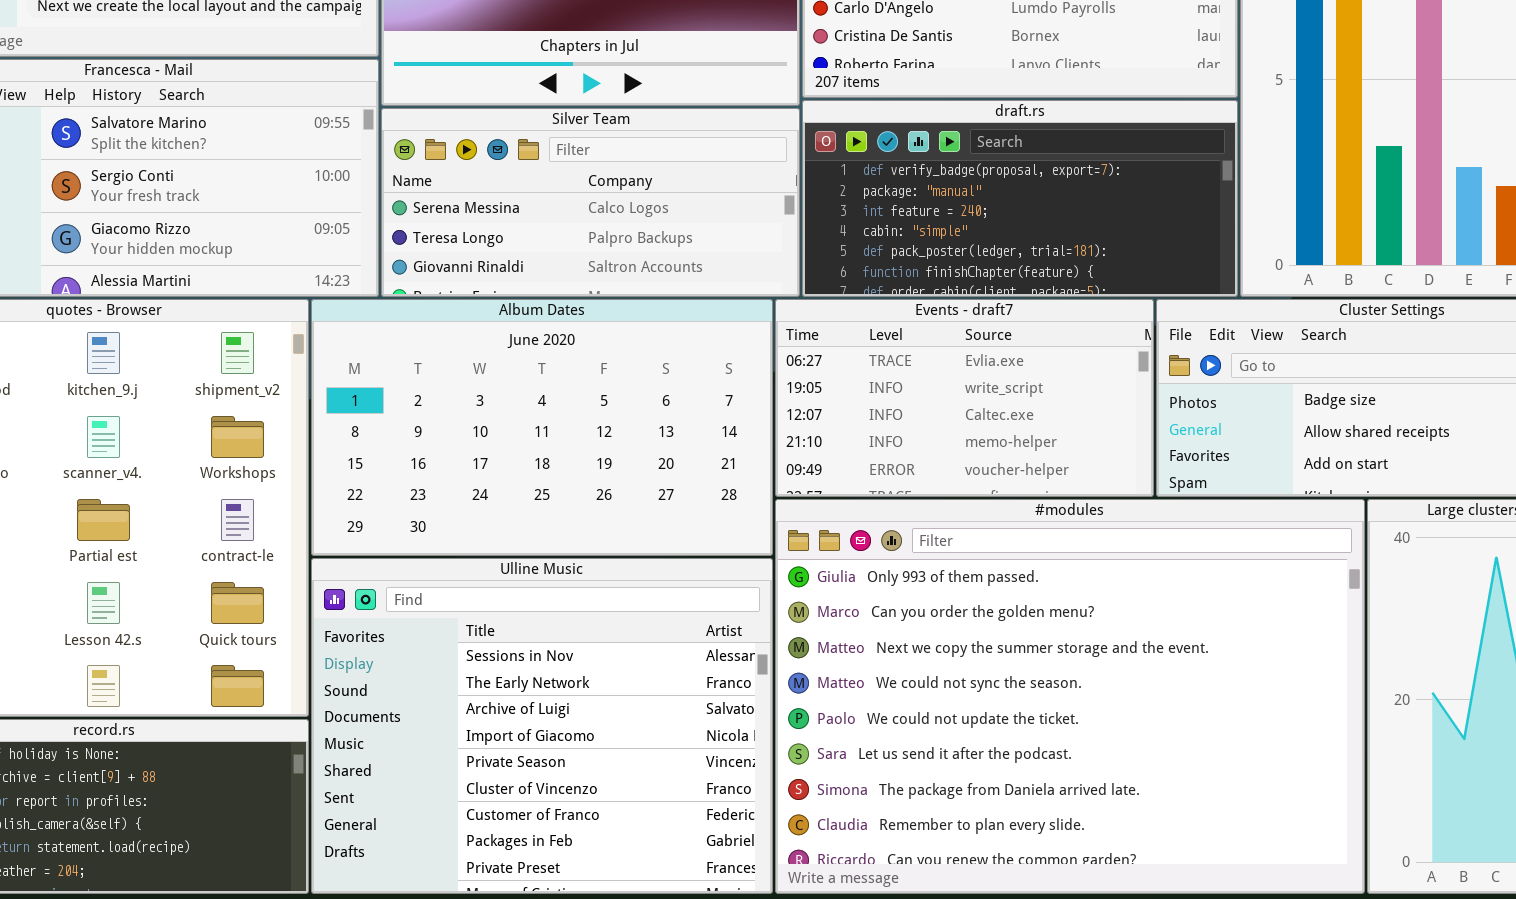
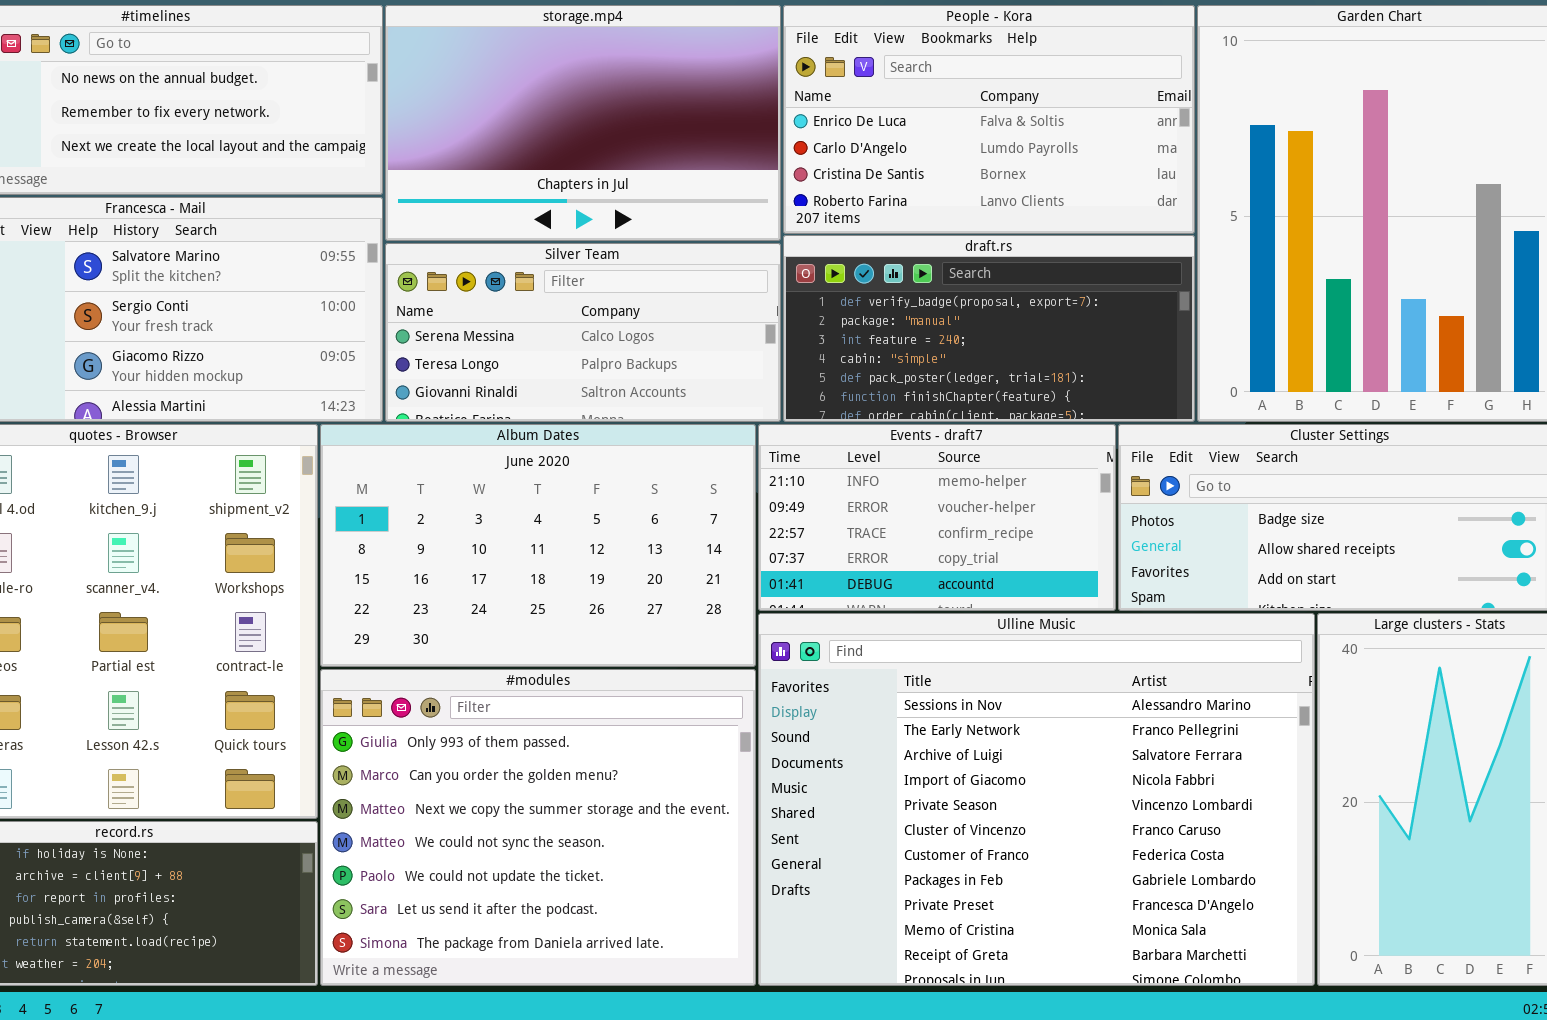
Events - draft7: [775,299,1154,497] -> [758,424,1116,611], scrolled down 3 rows
#modules: [775,499,1365,894] -> [320,669,756,986], moved, resized
Ulline Music: [311,558,773,894] -> [758,613,1315,986], moved, resized

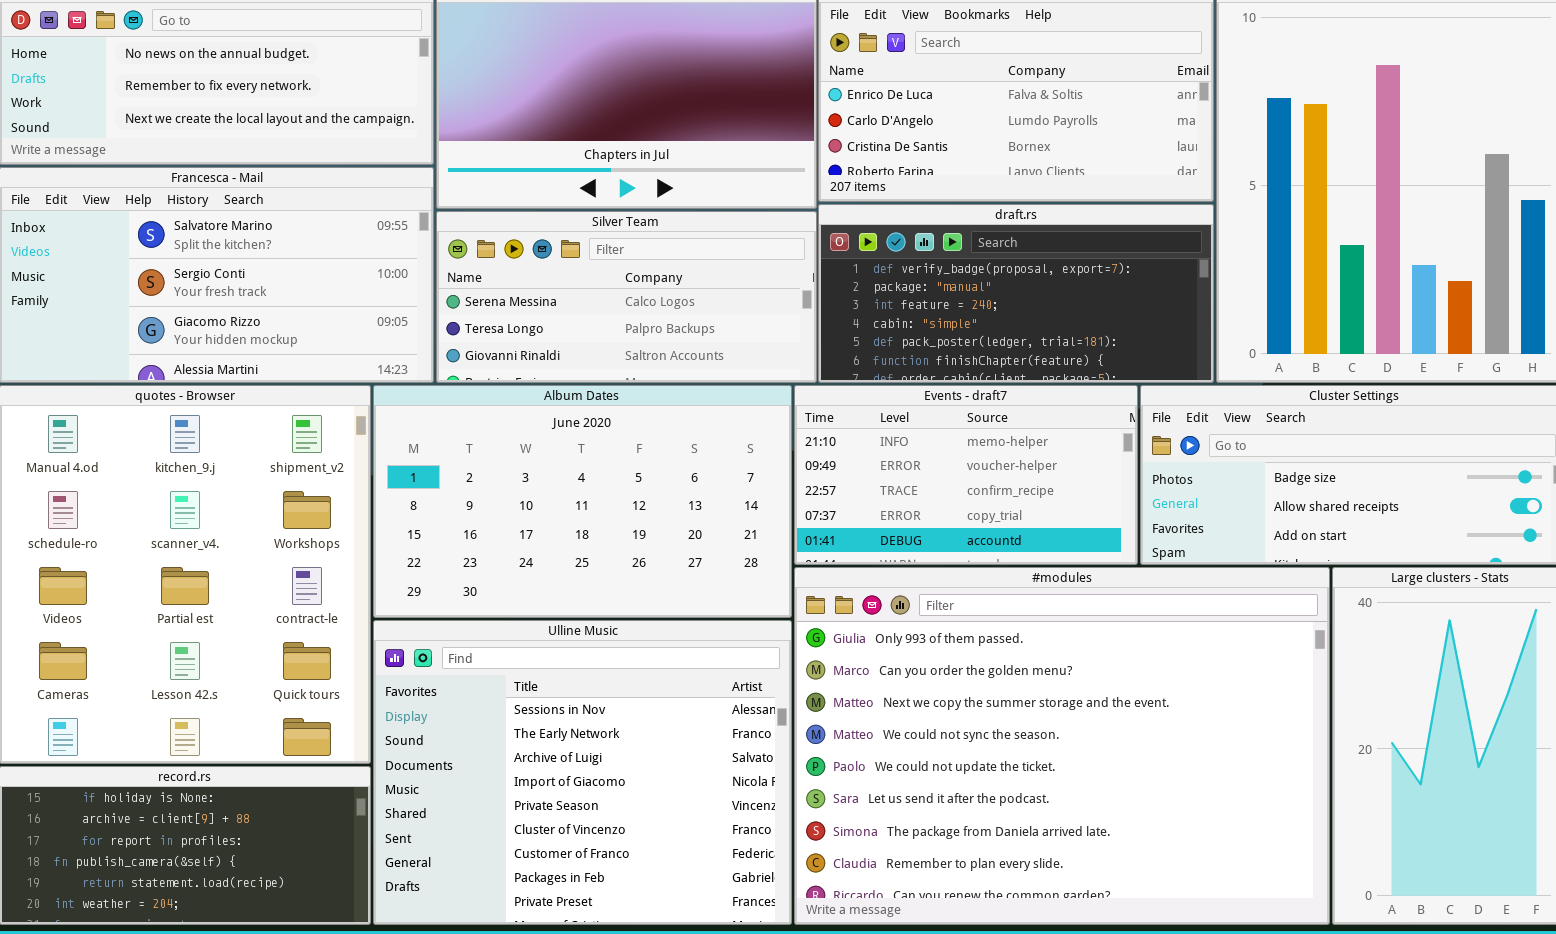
Ulline Music: [758,613,1315,986] -> [373,620,792,925], moved, resized
#modules: [320,669,756,986] -> [794,567,1330,925], moved, resized

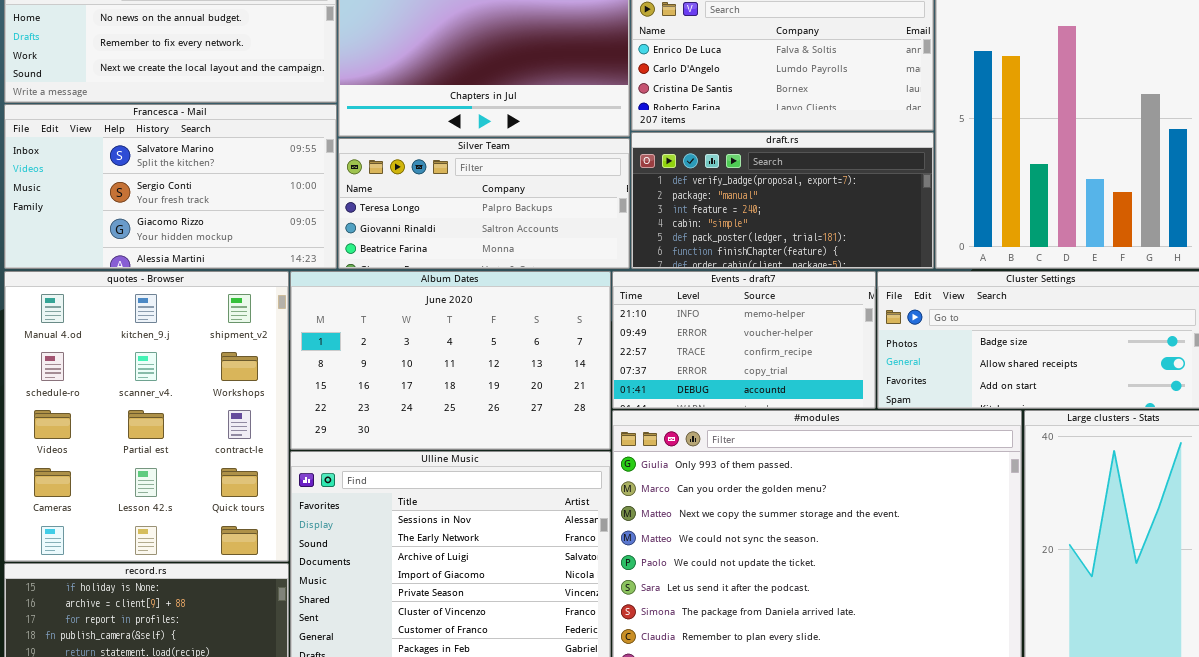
Silver Team: [436,211,817,383] -> [338,138,630,269], scrolled down 1 row

